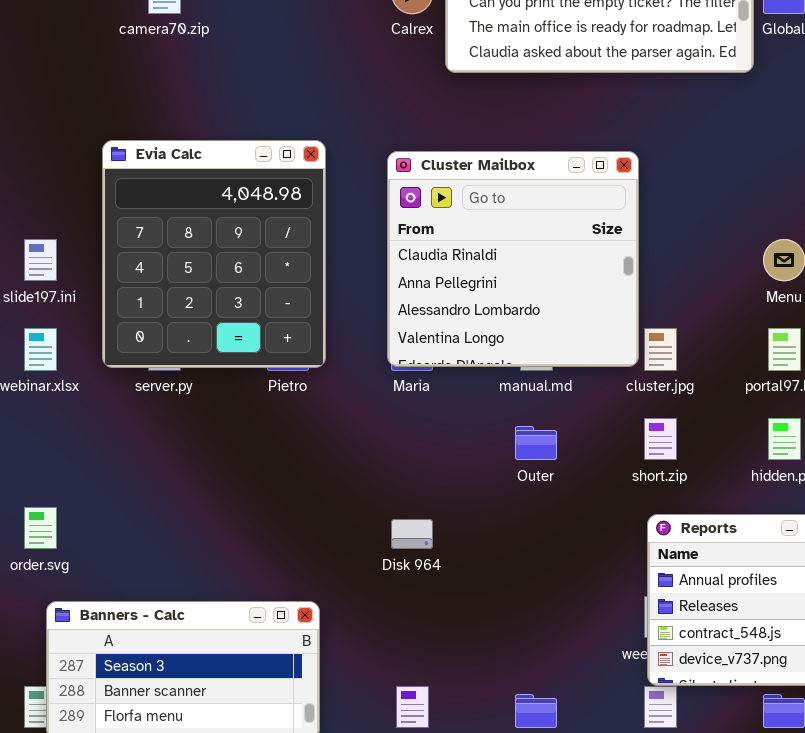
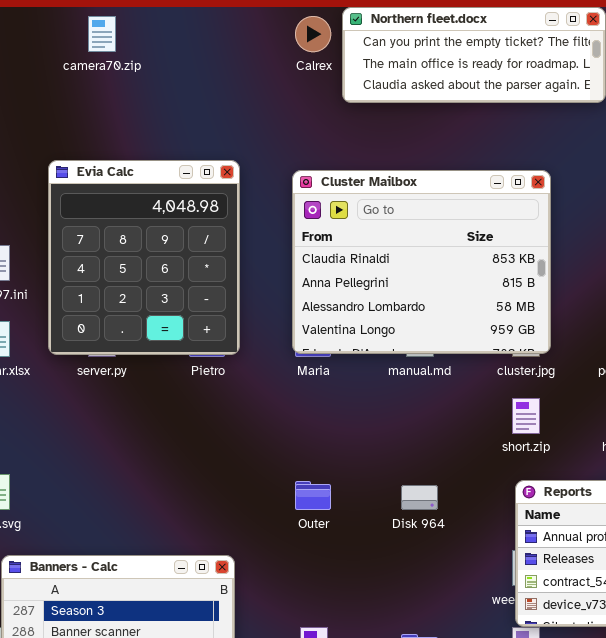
Cluster Mailbox: [387,151,639,367] -> [292,170,551,354], resized
Outer: [515,426,557,460] -> [295,481,331,510], moved
Disk 964: [391,519,433,549] -> [401,485,438,510], moved

